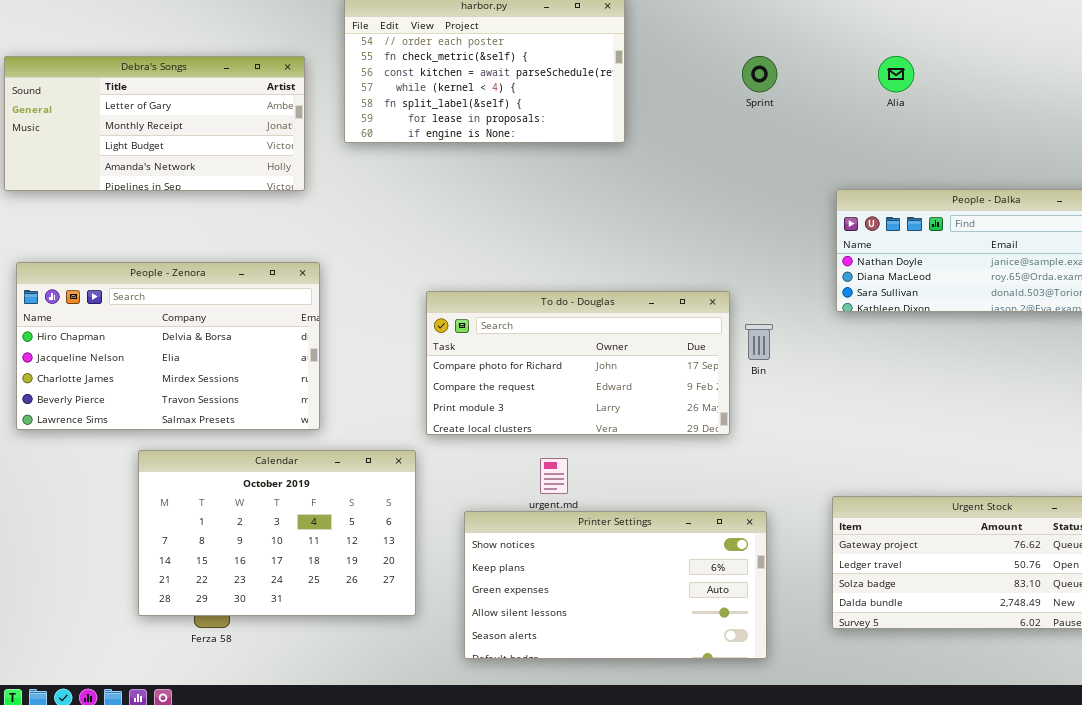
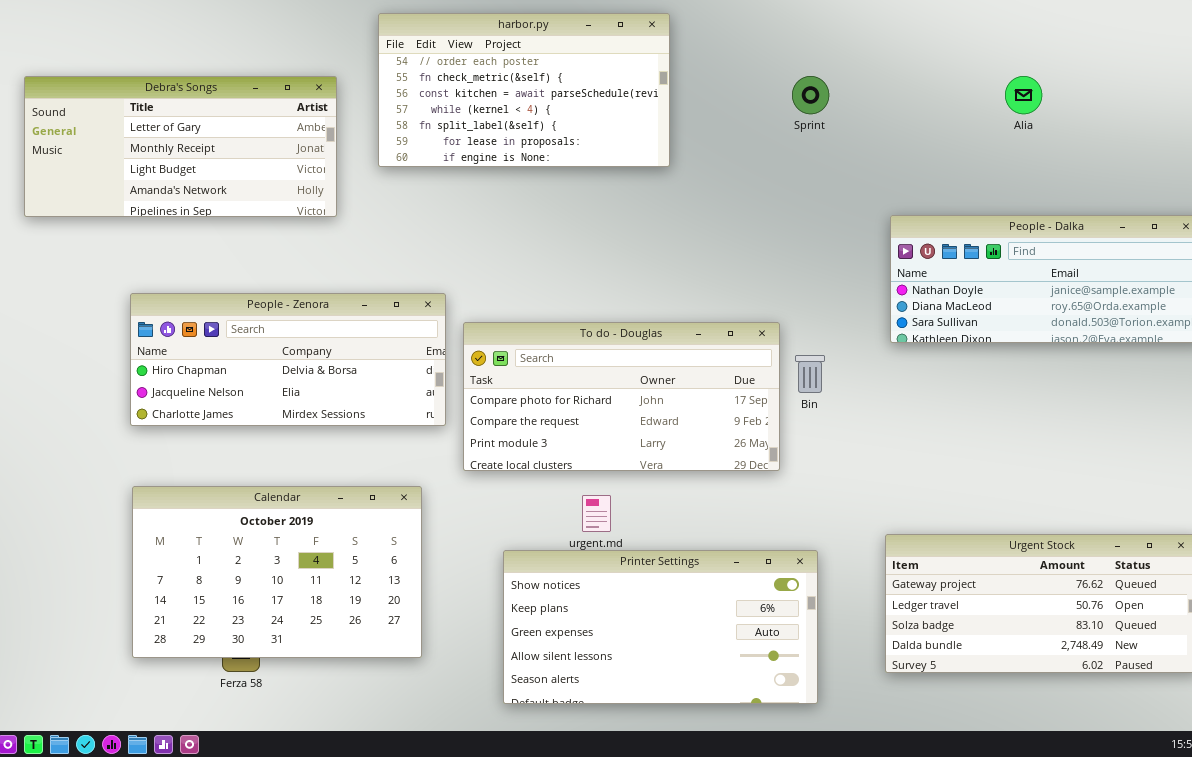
Alia: [878,56,914,92] -> [1005,76,1042,114], moved
People - Zenora: [16,262,320,430] -> [130,293,446,426], moved, resized
Calendar: [138,450,416,616] -> [132,486,422,658], moved

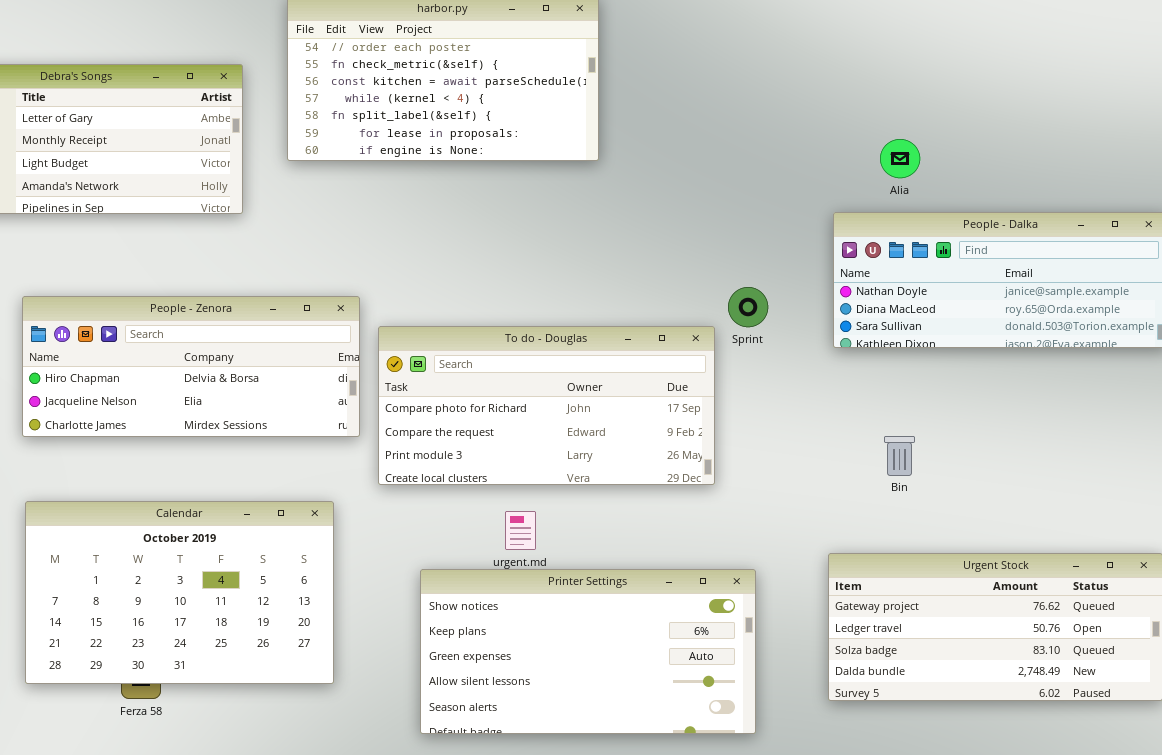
Sprint: [792,76,829,114] -> [728,287,768,327], moved
Alia: [1005,76,1042,114] -> [880,139,920,178], moved
Bin: [795,355,825,393] -> [884,436,915,476], moved

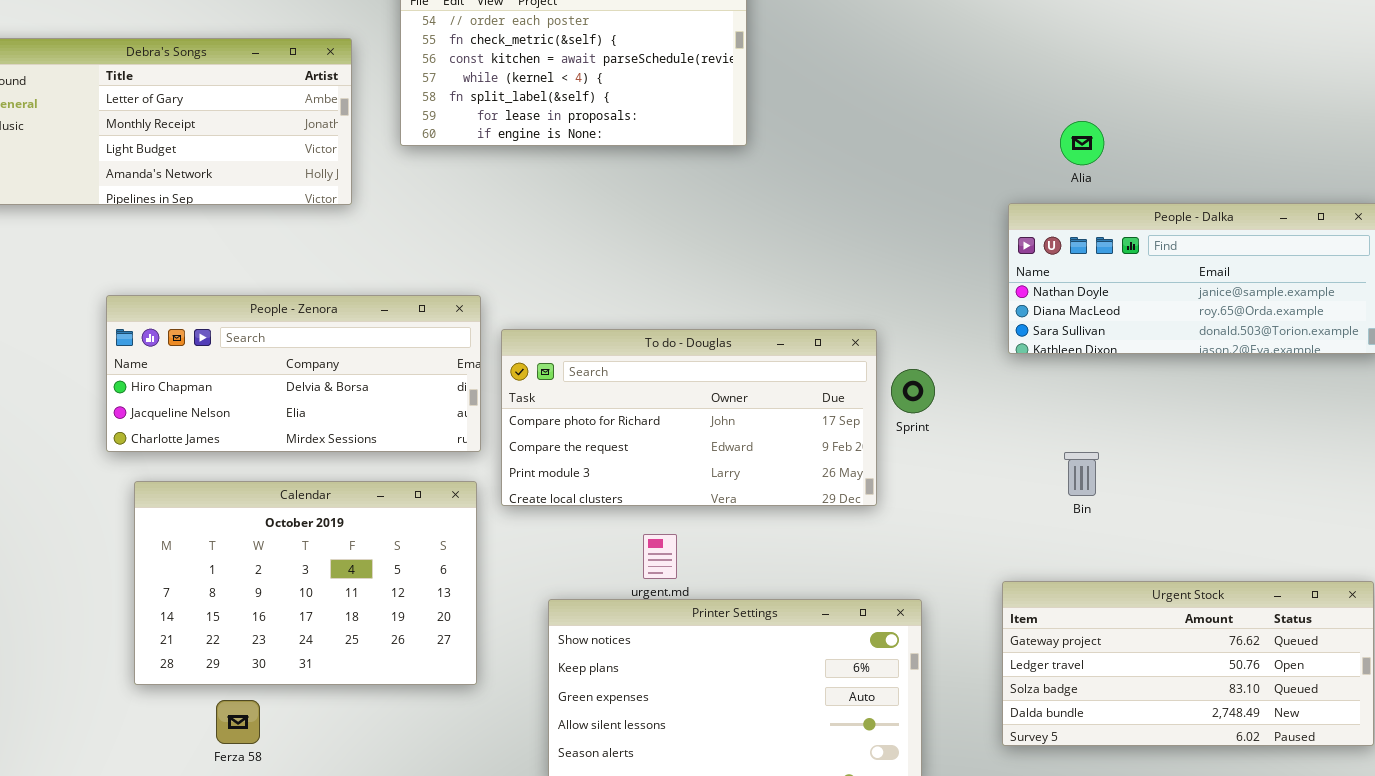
Sprint: [728,287,768,327] -> [891,369,935,413], moved
Calendar: [25,501,334,684] -> [134,481,477,685], moved

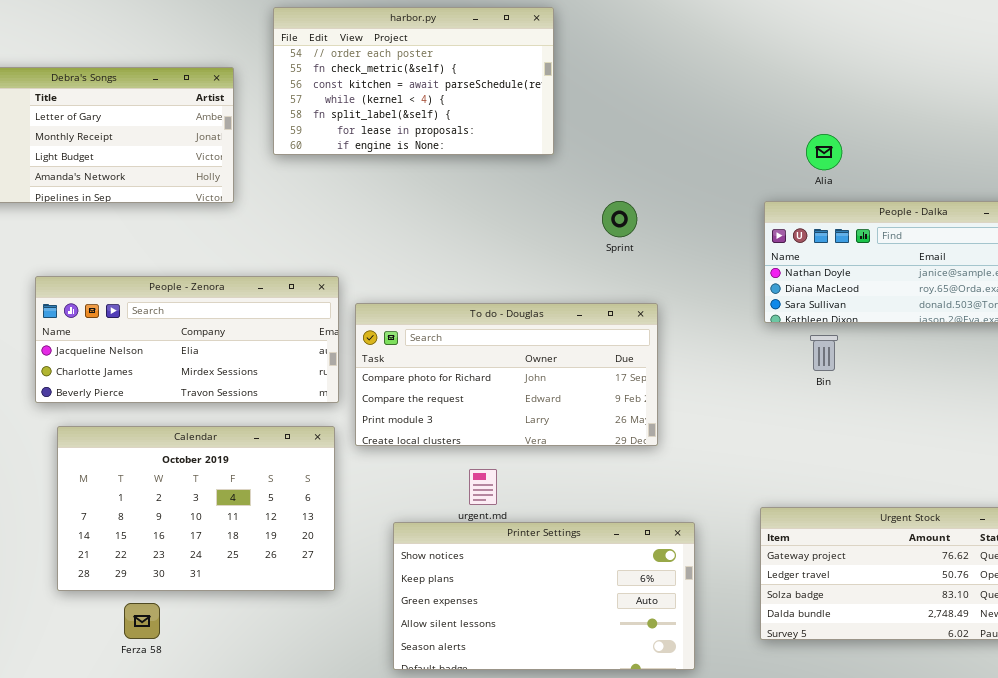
People - Zenora: [106,295,481,452] -> [35,276,339,403], scrolled down 1 row
Sprint: [891,369,935,413] -> [602,201,637,237], moved
Bin: [1064,452,1099,496] -> [810,335,838,371], moved

